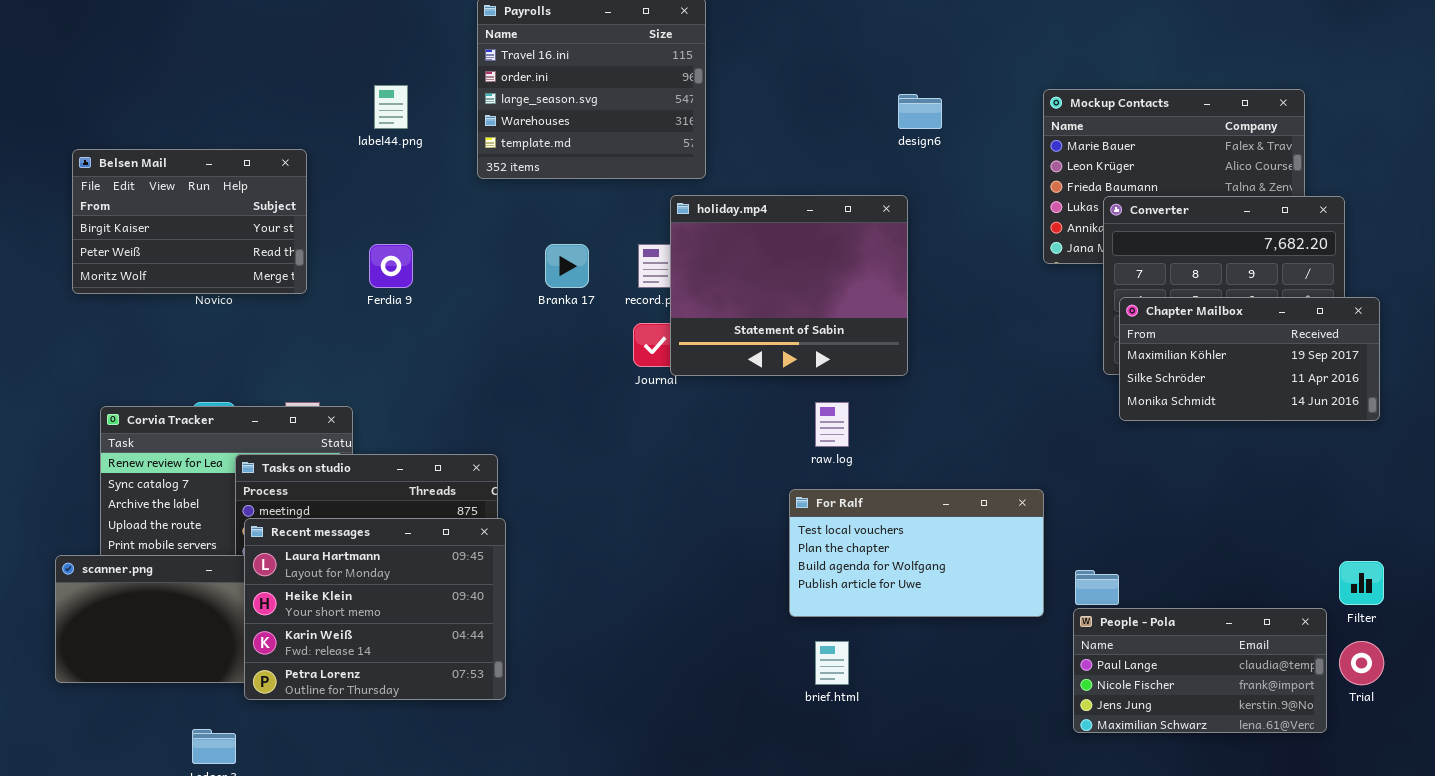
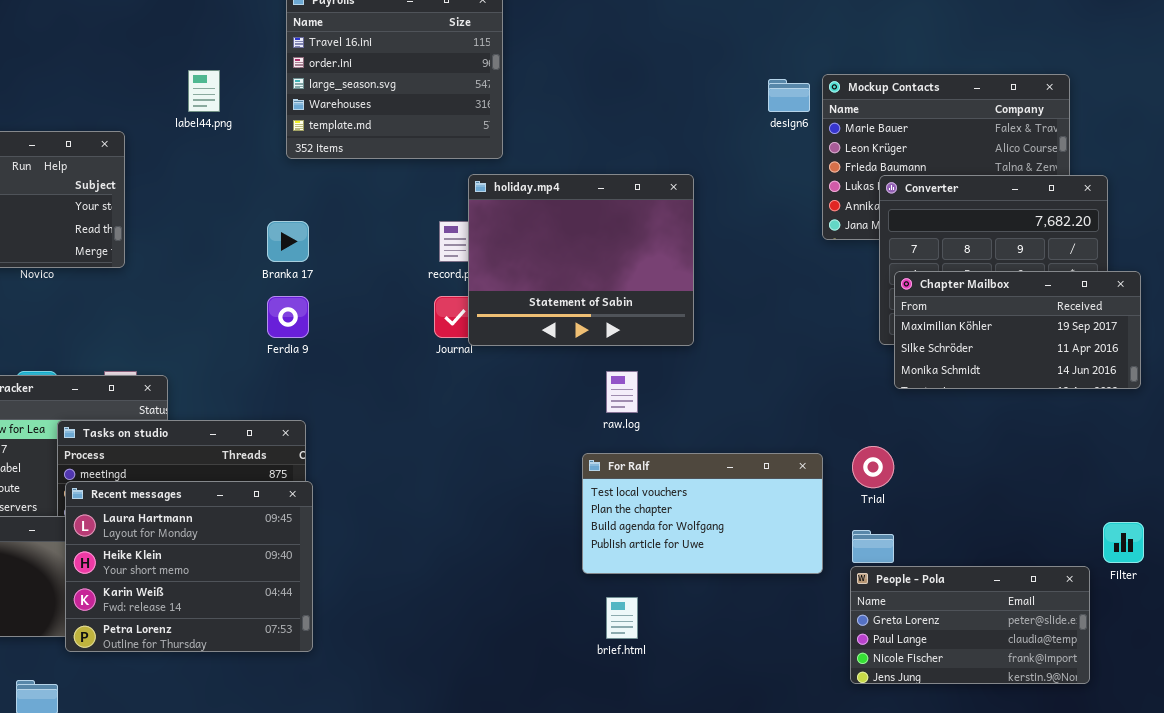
design6: [898,94,942,129] -> [768,79,810,112], moved
Ferdia 9: [369,244,413,288] -> [267,296,309,338], moved
Branka 17: [545,244,589,288] -> [267,221,309,262], moved
People - Pola: [1073,608,1327,733] -> [850,566,1090,684], scrolled up 1 row
Trial: [1339,641,1384,685] -> [852,446,894,488], moved

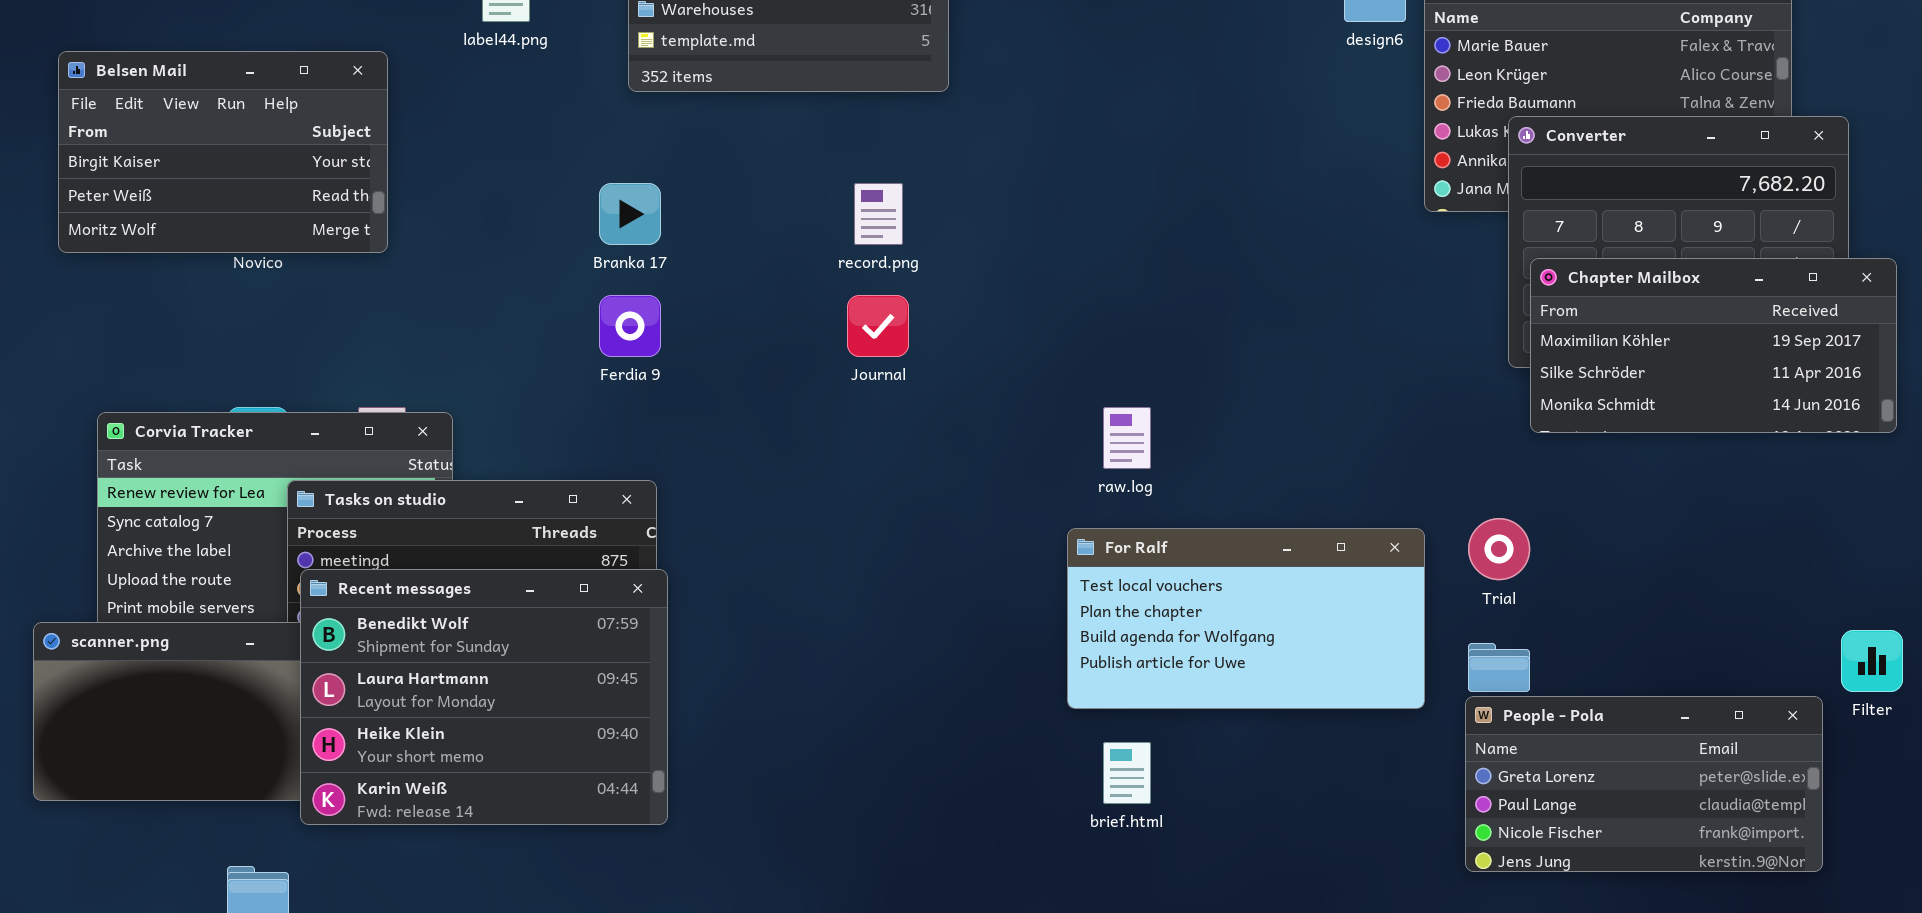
holiday.mp4: [468,174,694,346] -> none, closed
Recent messages: [65,481,313,652] -> [300,569,668,825], scrolled up 1 row

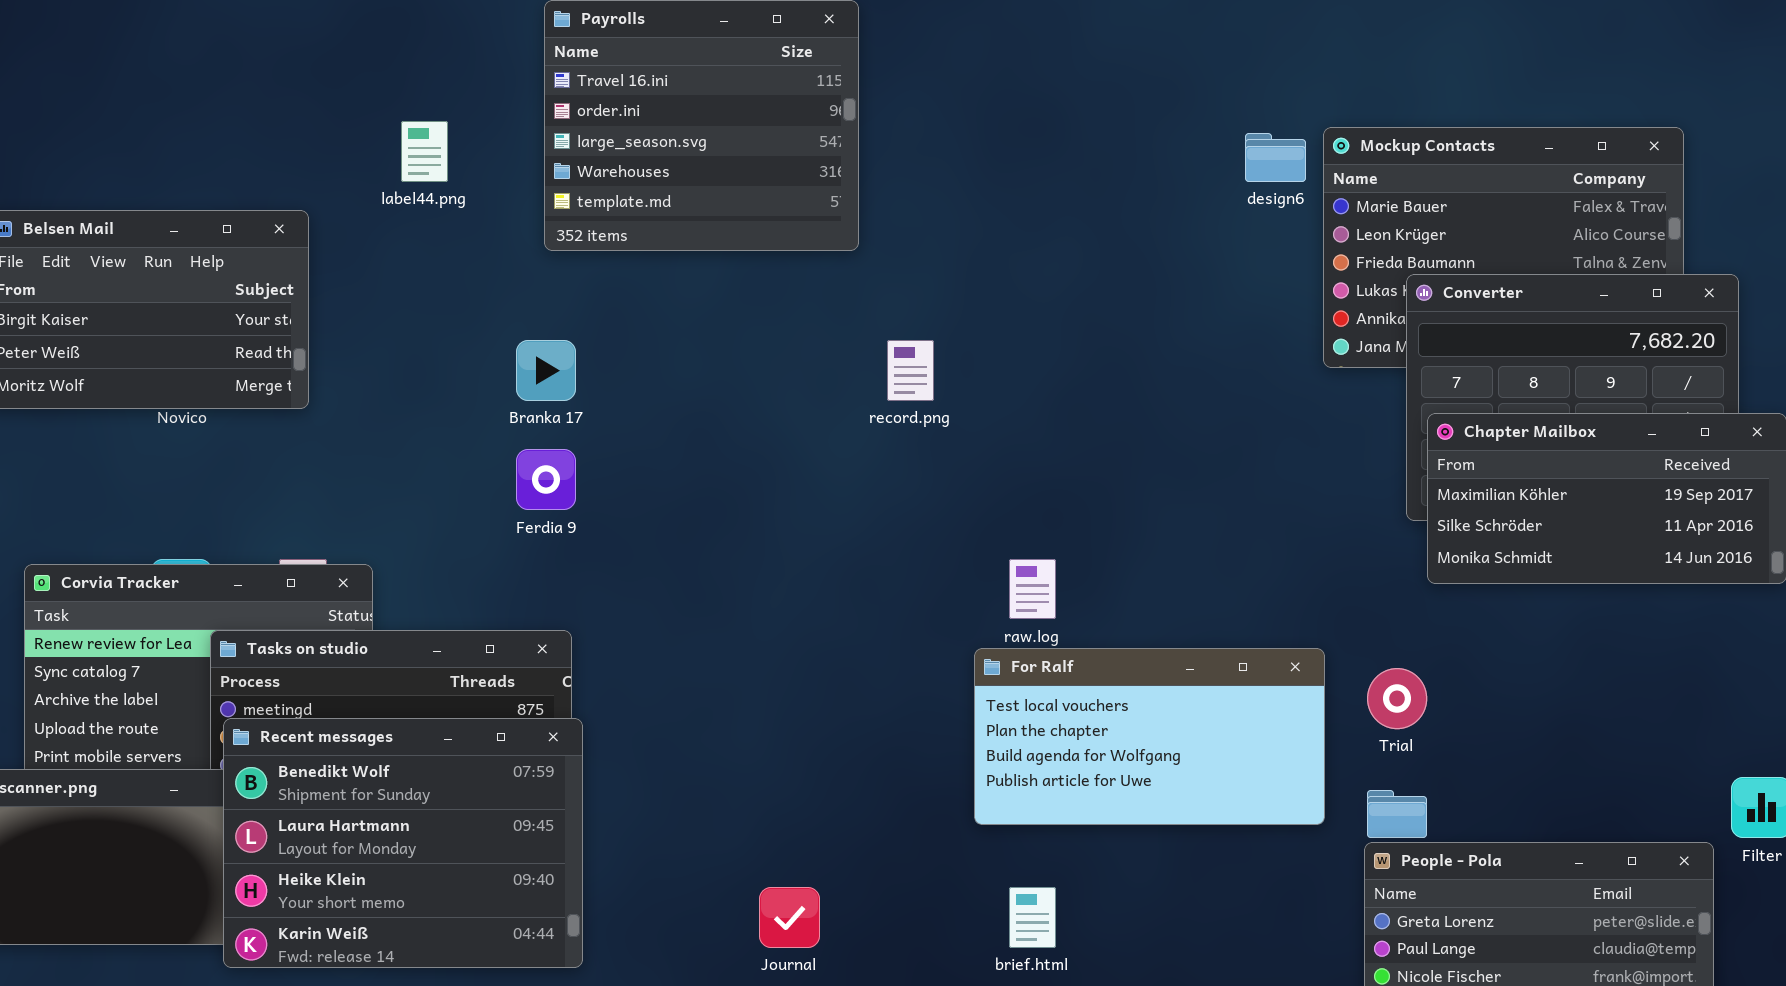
record.png: [854,183,903,245] -> [887,340,934,401], moved
Journal: [847,295,909,357] -> [759,887,820,948], moved
For Ralf: [1067,528,1425,709] -> [974,648,1325,825], moved

